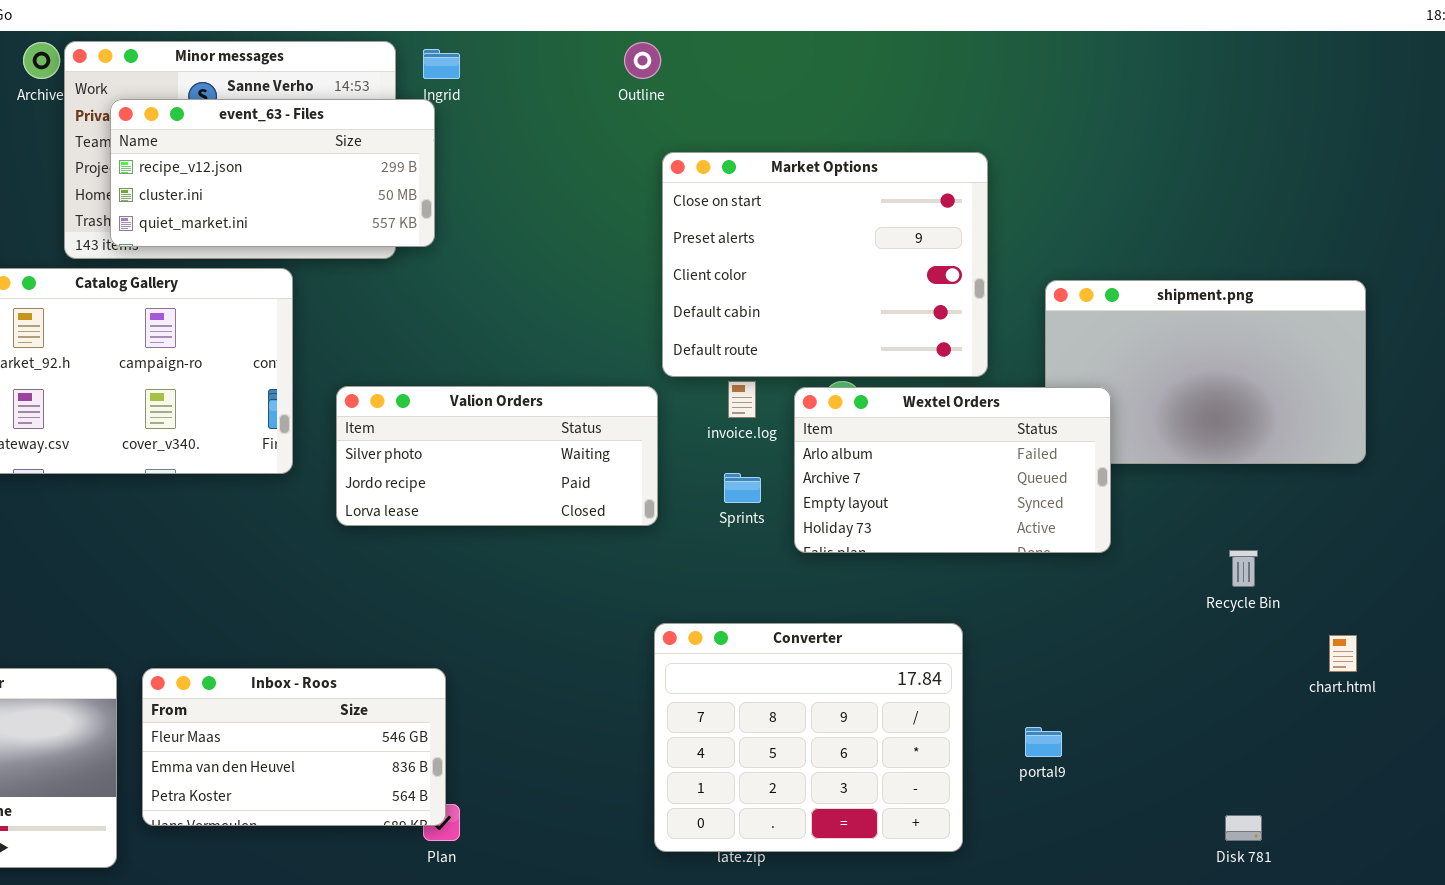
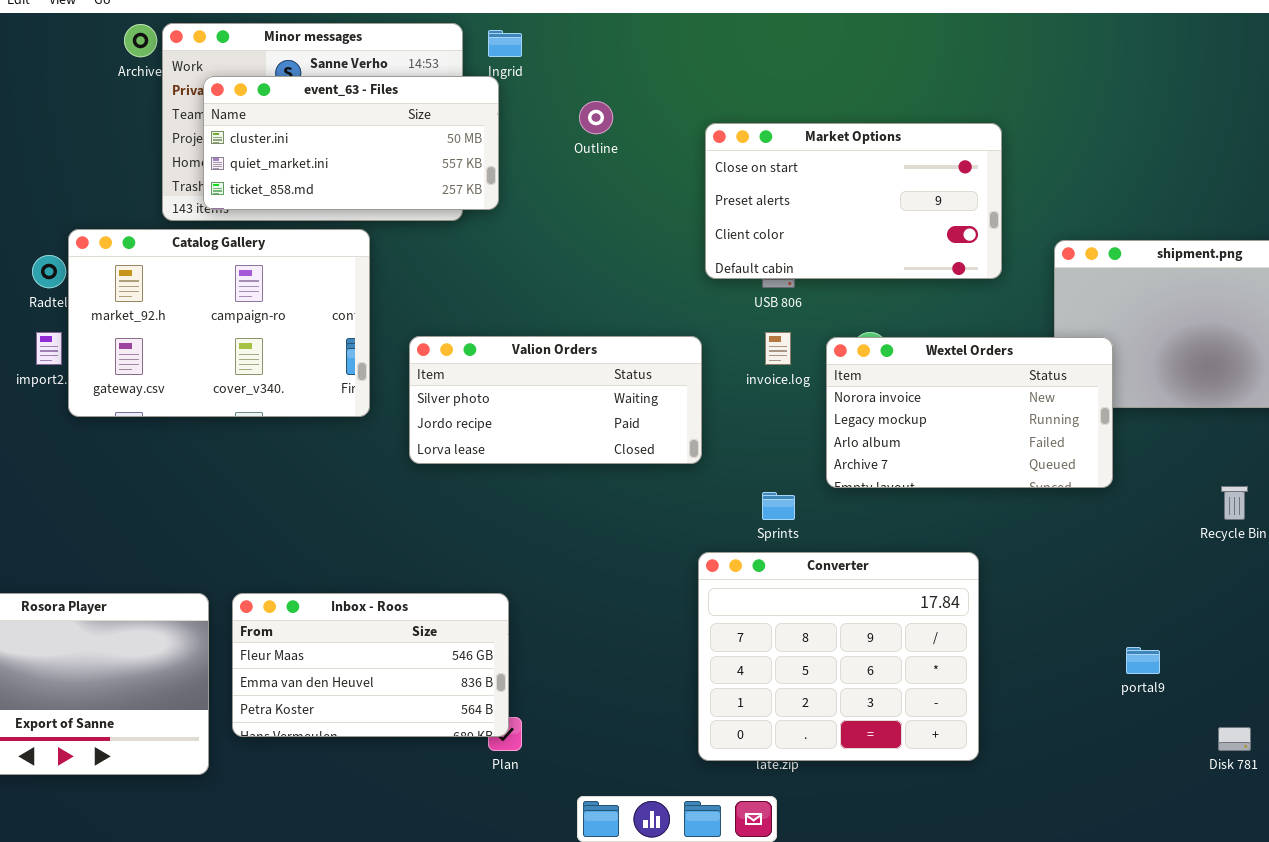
Outline: [624,42,661,79] -> [579,101,613,134], moved
event_63 - Files: [110,99,435,247] -> [203,76,499,210], scrolled down 1 row
Market Options: [662,152,988,377] -> [705,123,1002,279], resized
Wextel Orders: [794,387,1111,553] -> [826,337,1113,488], scrolled up 2 rows
Sprints: [724,473,761,503] -> [762,492,795,520], moved
portal9: [1025,727,1062,757] -> [1126,647,1160,674], moved

